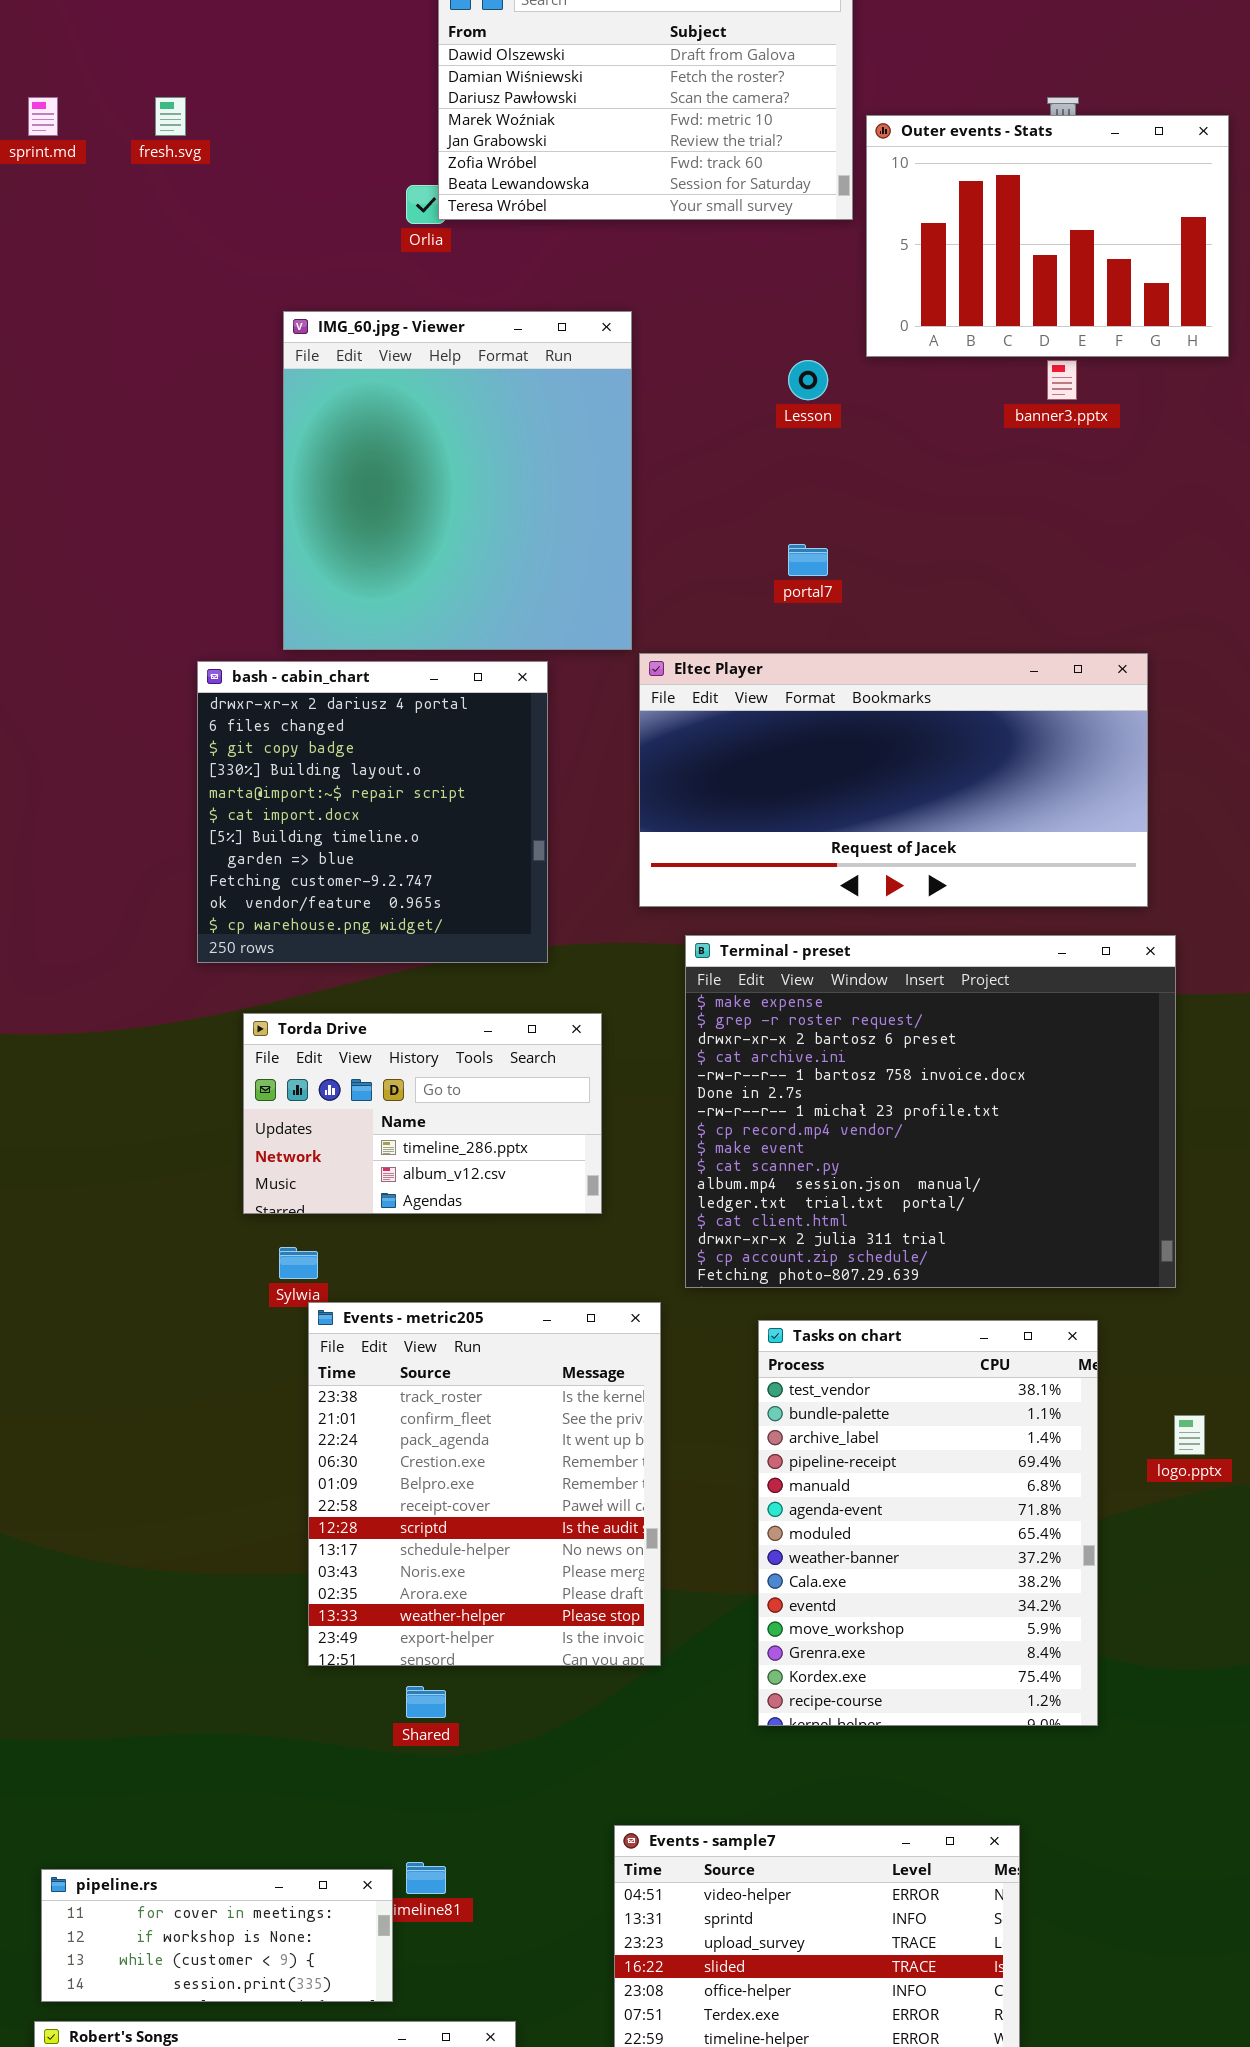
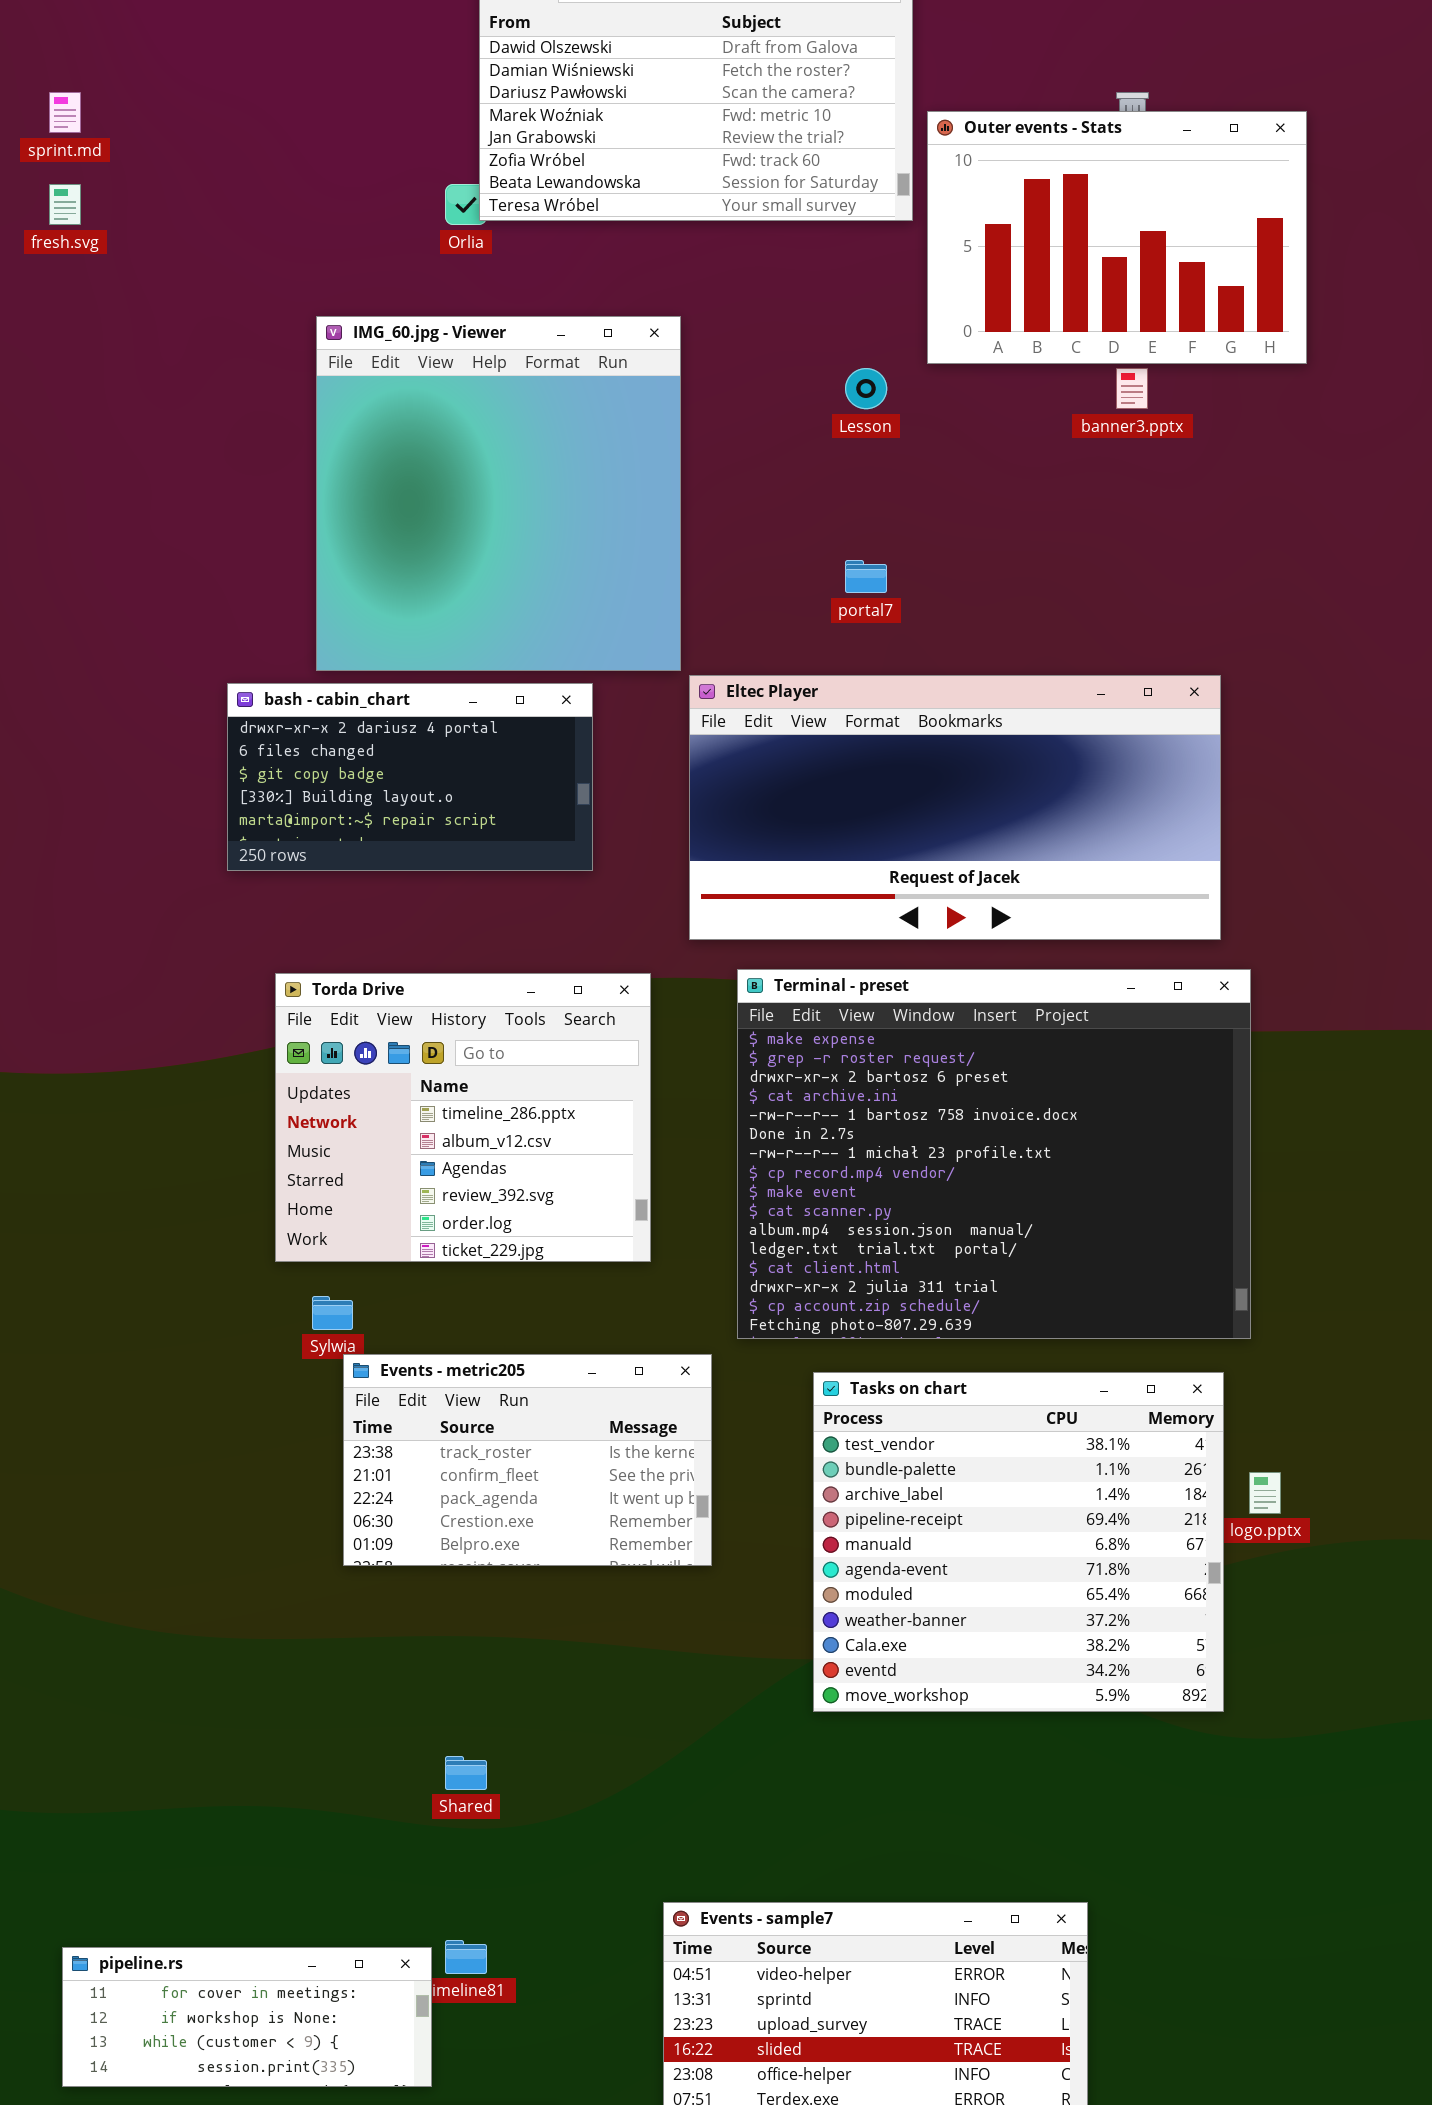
fresh.svg: [155,97,186,136] -> [49,184,81,225], moved
bash - cabin_chart: [197,661,548,963] -> [227,683,593,871], resized
Torda Drive: [243,1013,602,1214] -> [275,973,651,1262], resized
Events - metric205: [308,1302,661,1666] -> [343,1354,712,1566], resized
Tasks on chart: [758,1320,1098,1726] -> [813,1372,1224,1712], resized

